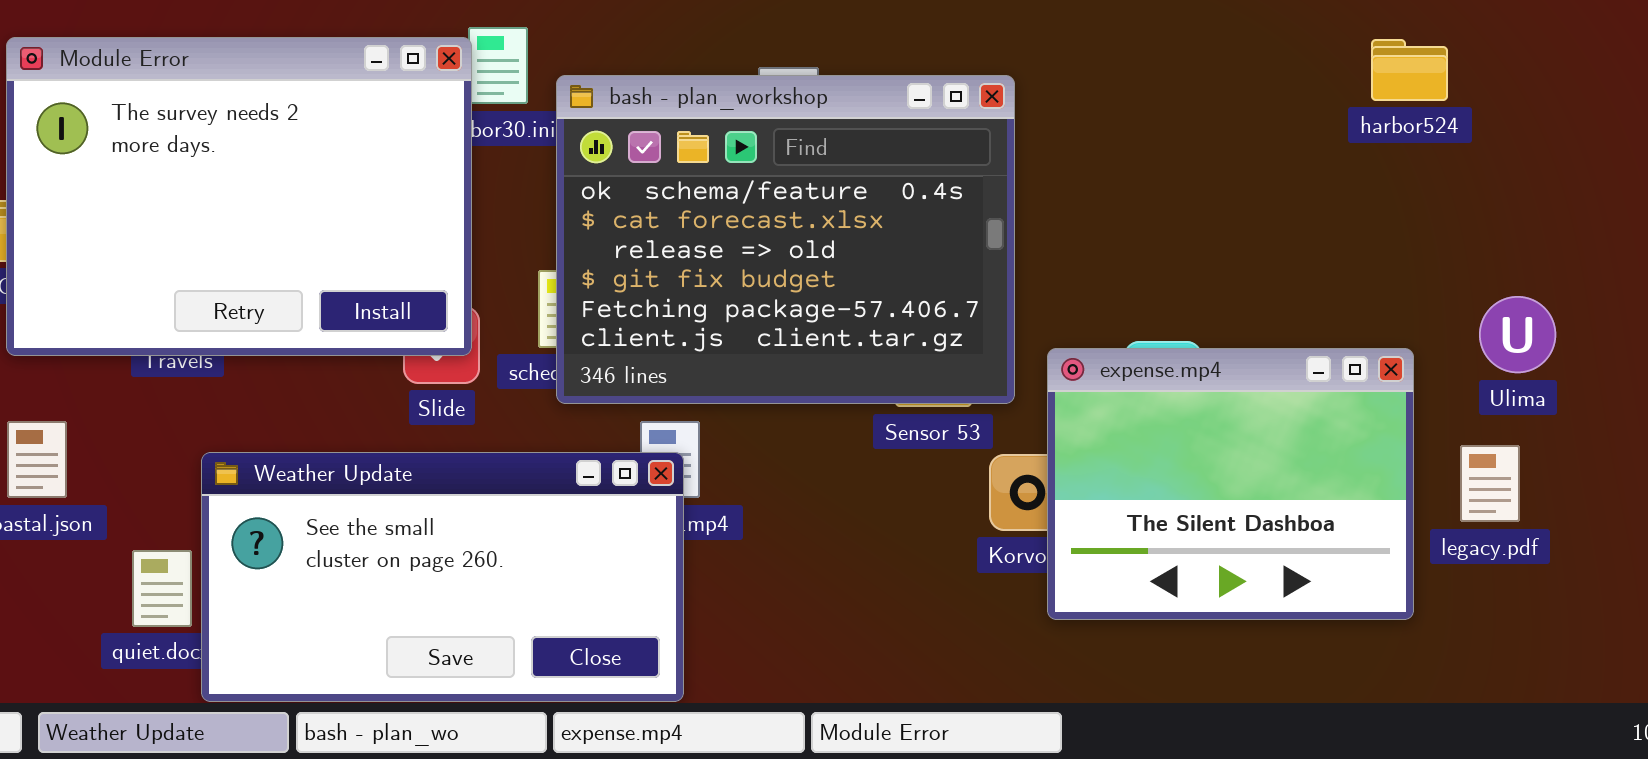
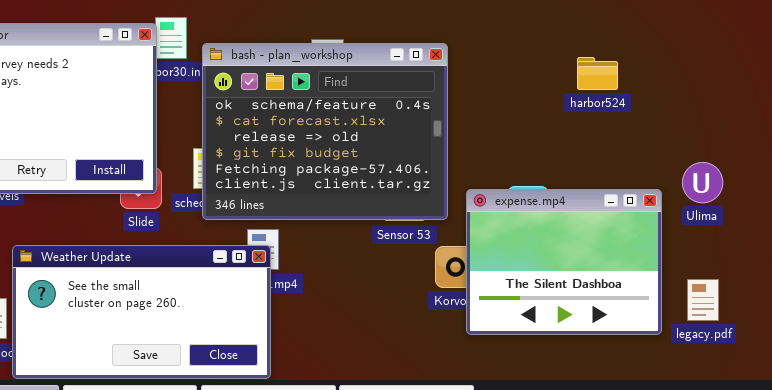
harbor524: [1371,39,1448,101] -> [577,57,618,90], moved
Ulima: [1479,296,1556,373] -> [682,162,723,203], moved
legacy.pdf: [1460,445,1520,522] -> [687,279,719,321], moved

